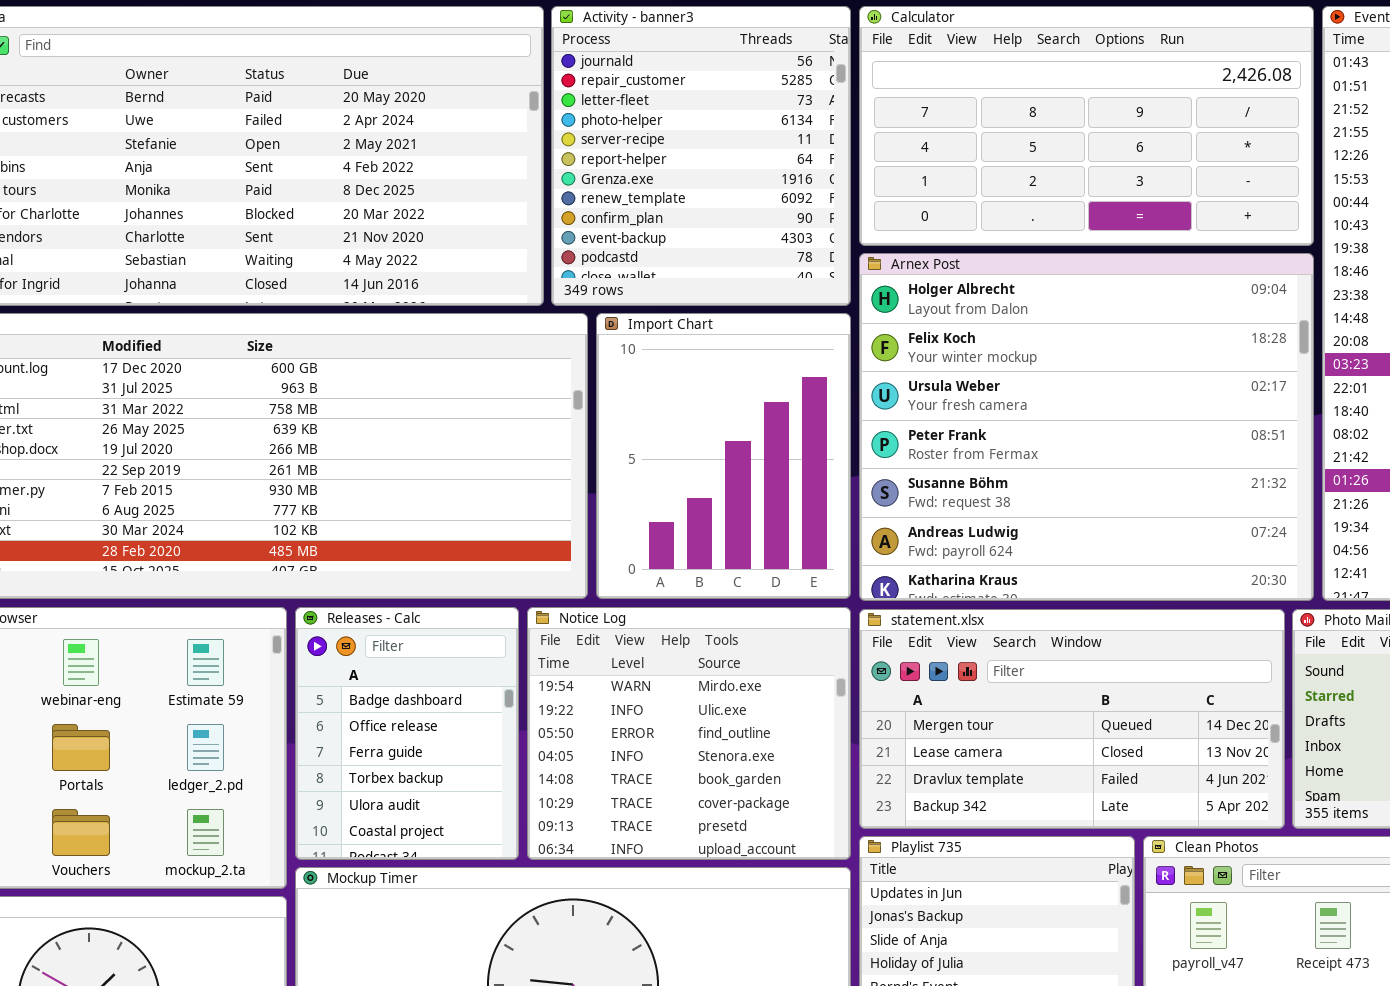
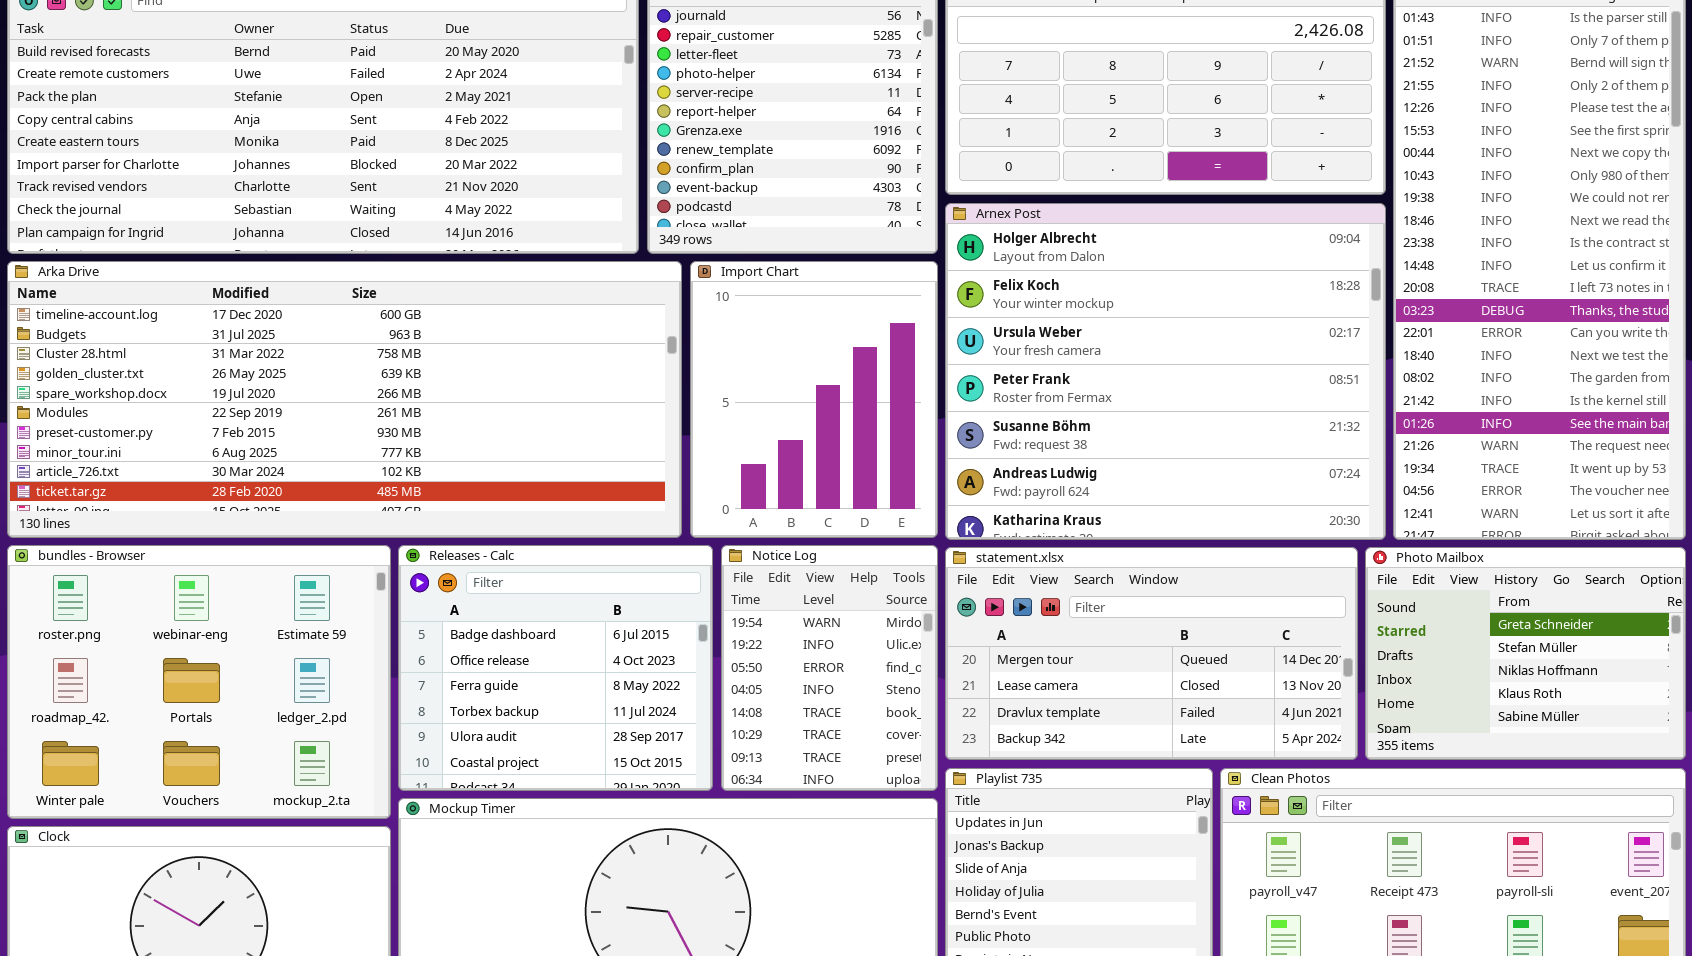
Releases - Calc: [295,607,519,860] -> [398,545,713,791], resized
Notice Log: [527,607,851,860] -> [721,545,938,791], resized

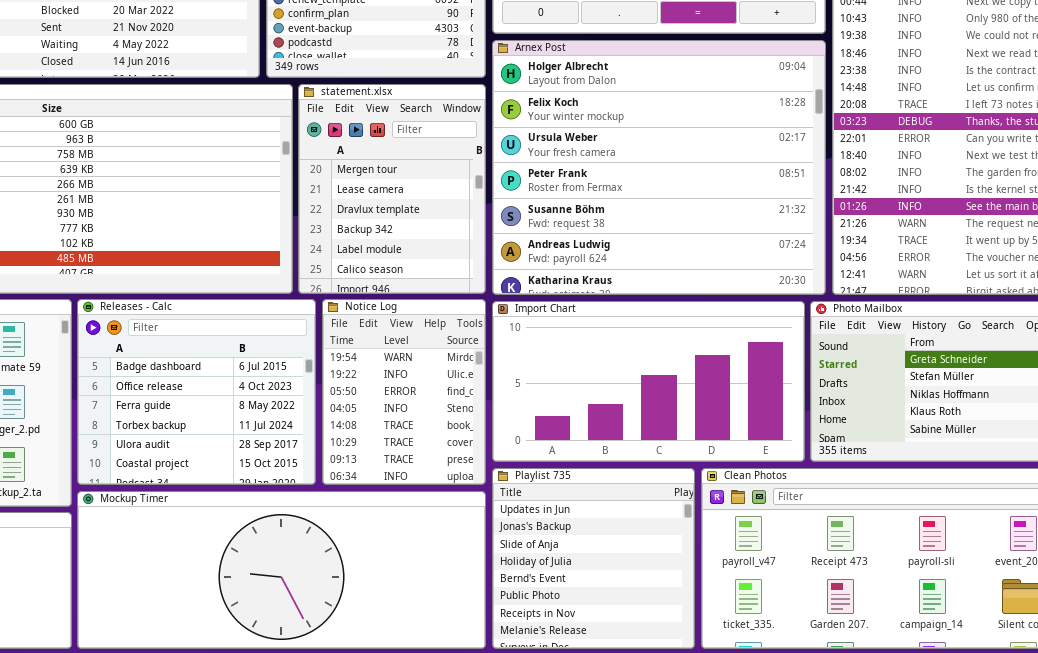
Import Chart: [690,261,938,538] -> [492,301,805,462], moved, resized
statement.xlsx: [945,547,1358,760] -> [298,84,486,294], moved, resized

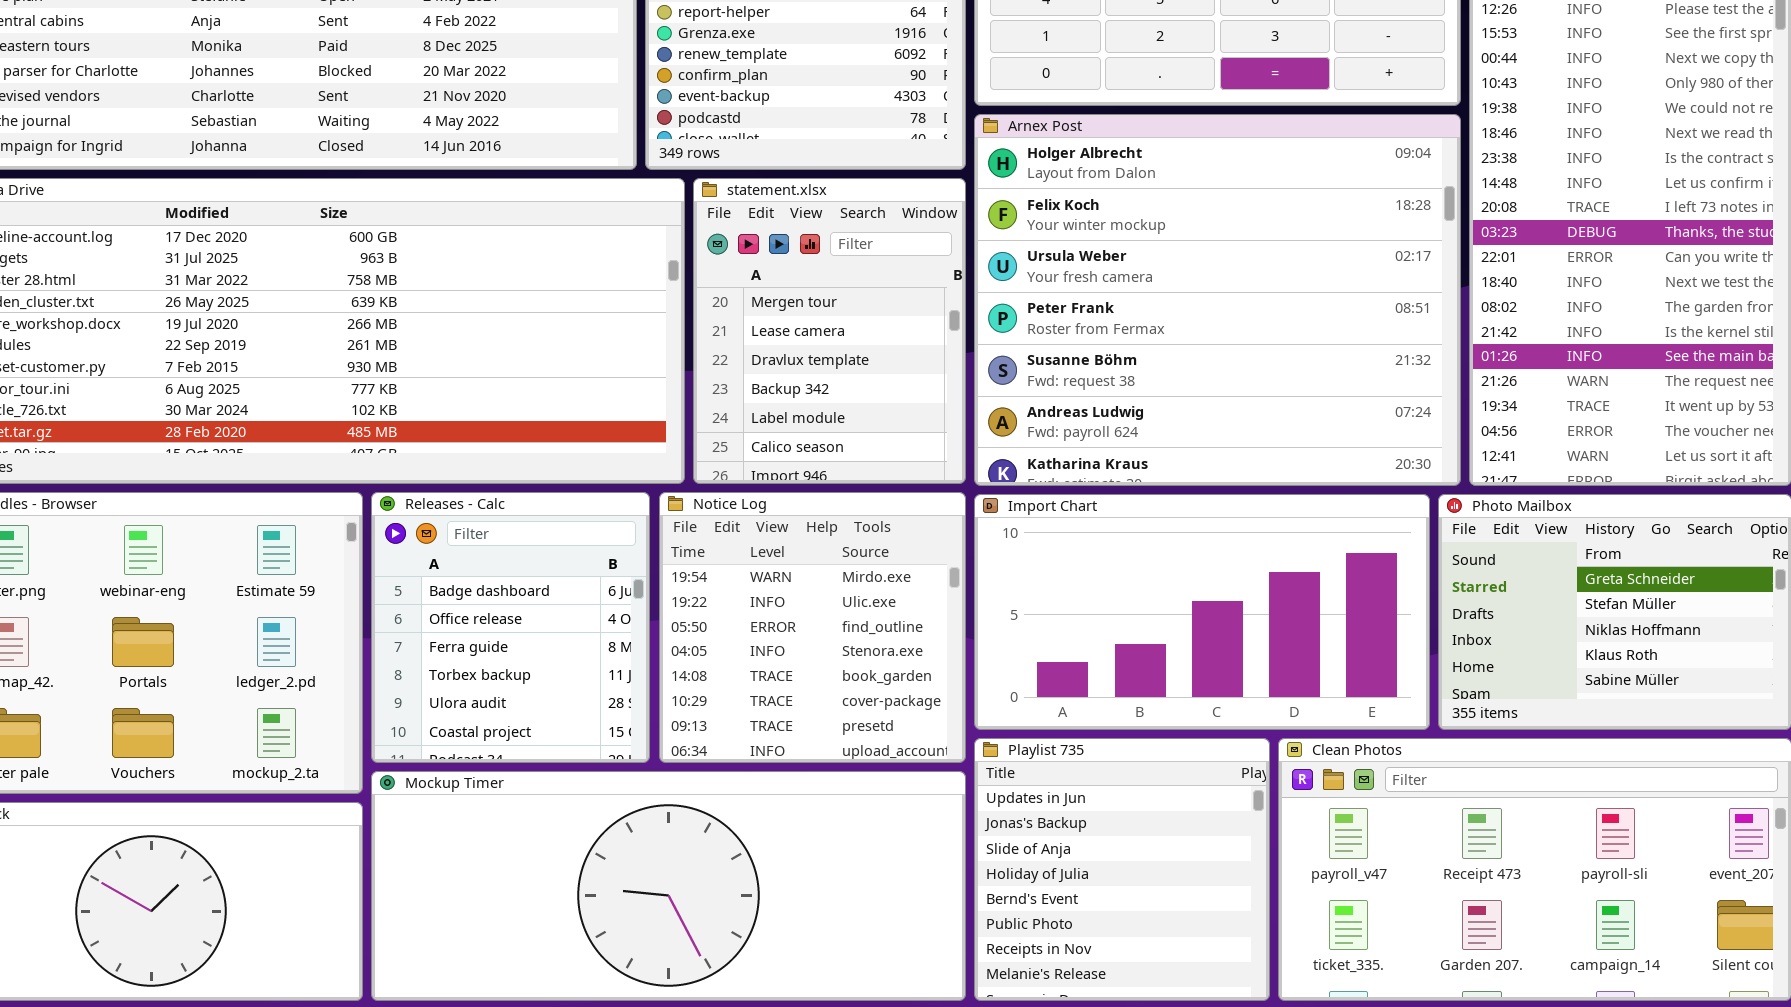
Releases - Calc: [77,299,316,485] -> [371,492,650,763], resized
Notice Log: [322,299,486,485] -> [659,492,966,763], resized

